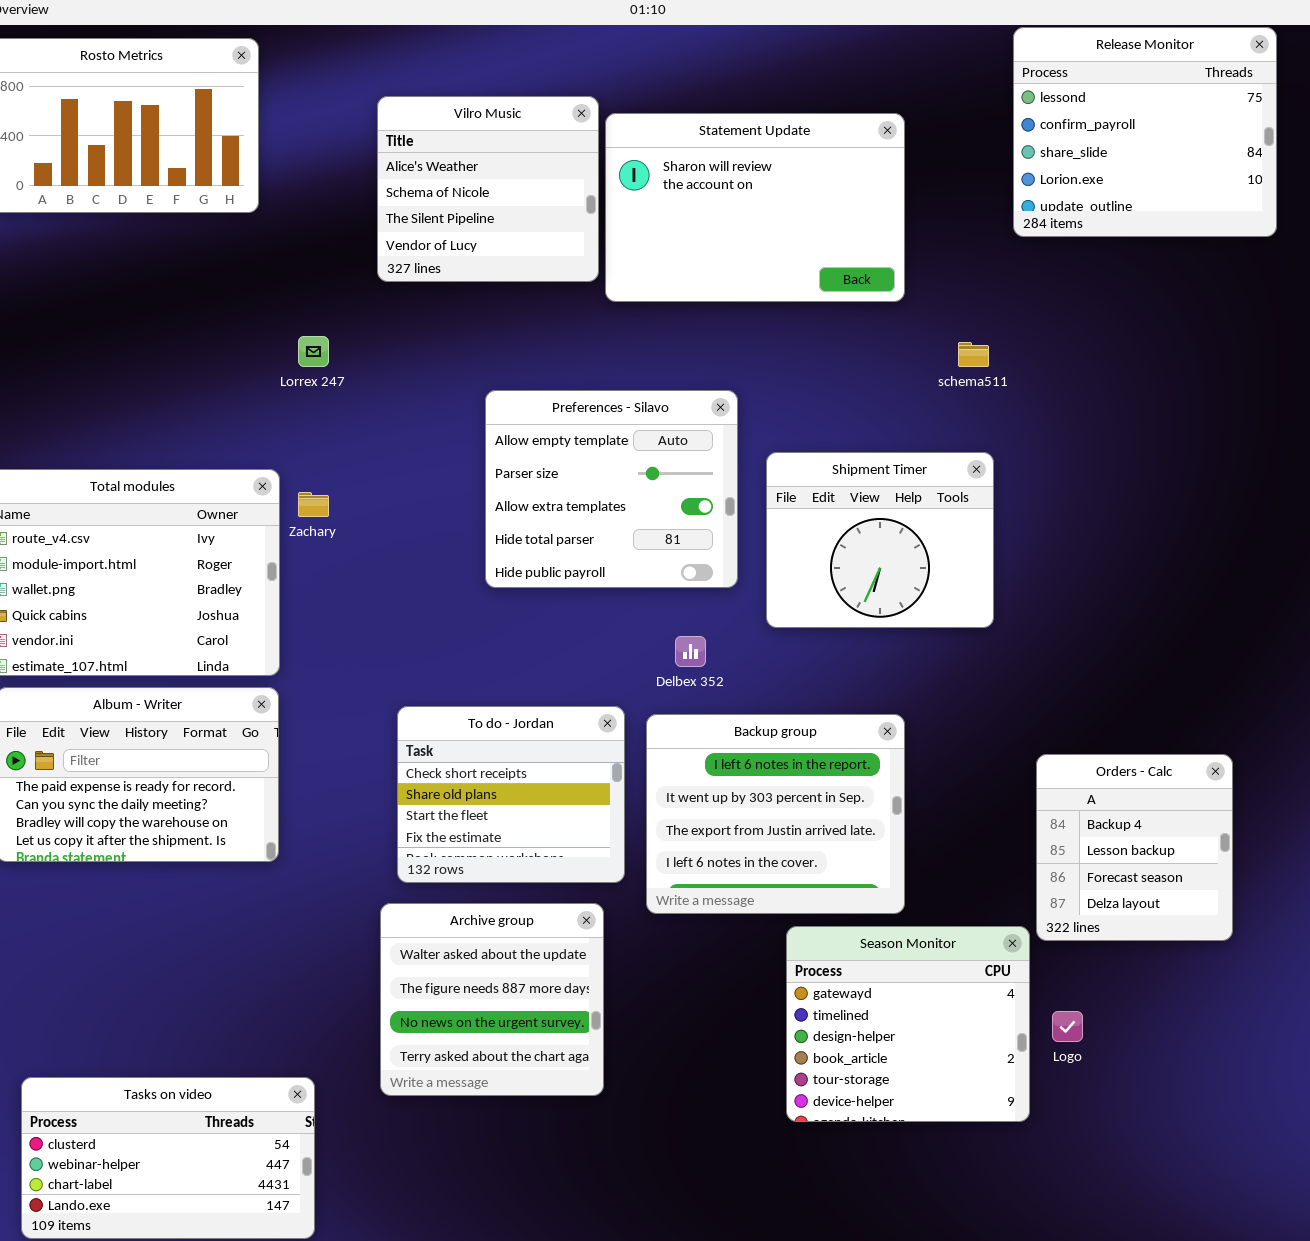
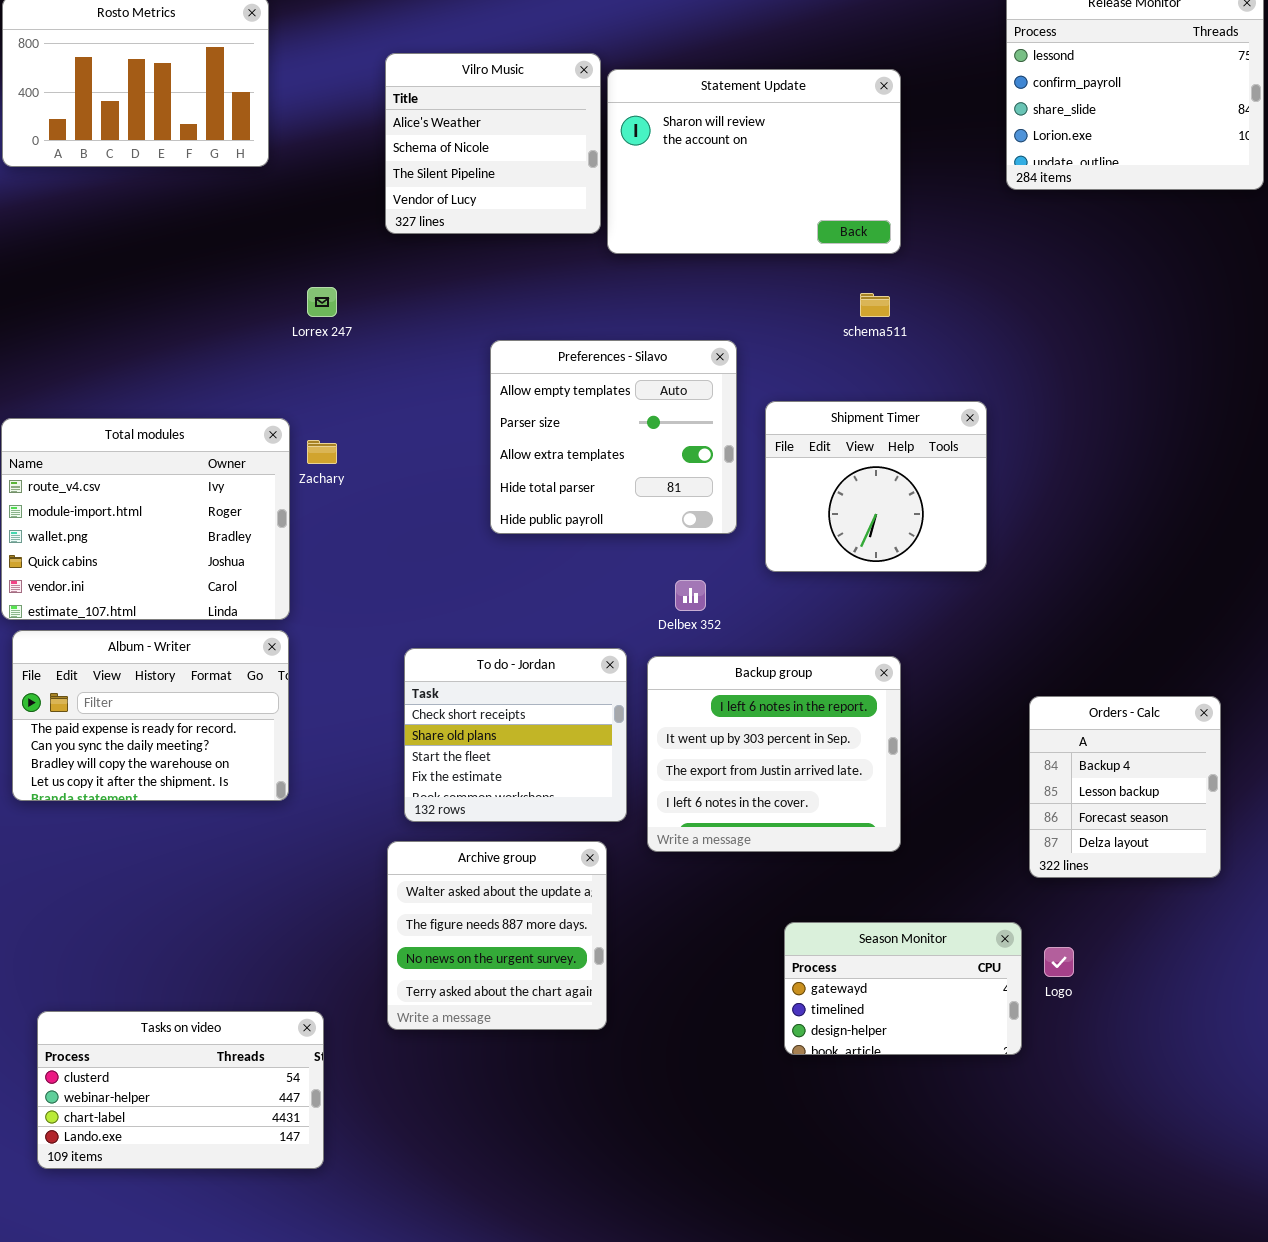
schema511: [958,342,989,367] -> [860,293,890,317], moved
Season Monitor: [786,926,1030,1122] -> [784,922,1022,1055], resized

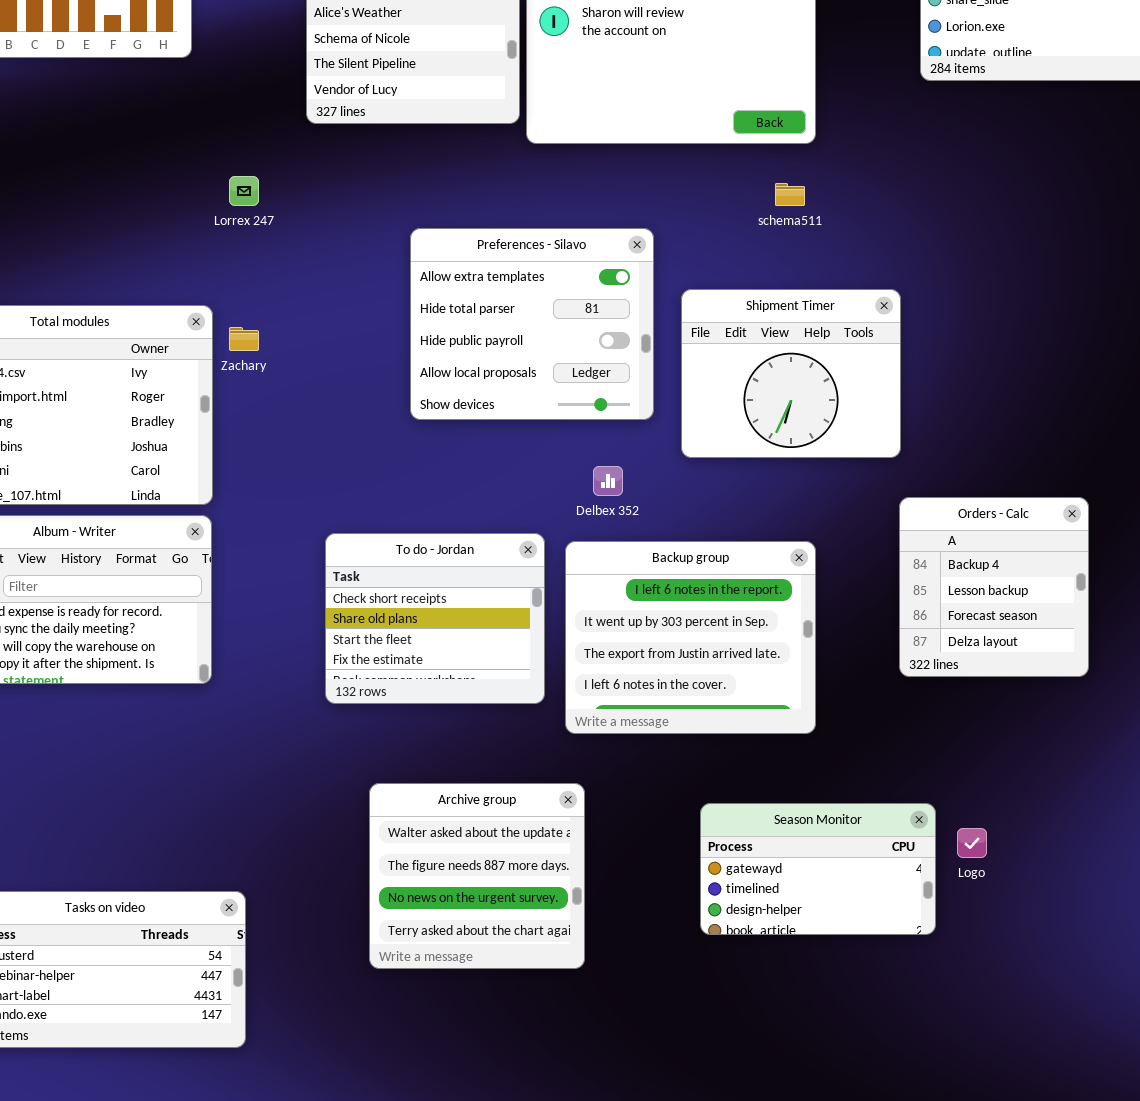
Preferences - Silavo: [490,340,737,534] -> [410,228,654,420], scrolled down 2 rows
Orders - Calc: [1029,696,1221,878] -> [899,497,1089,677], moved
Archive group: [387,841,607,1030] -> [369,783,585,969], moved

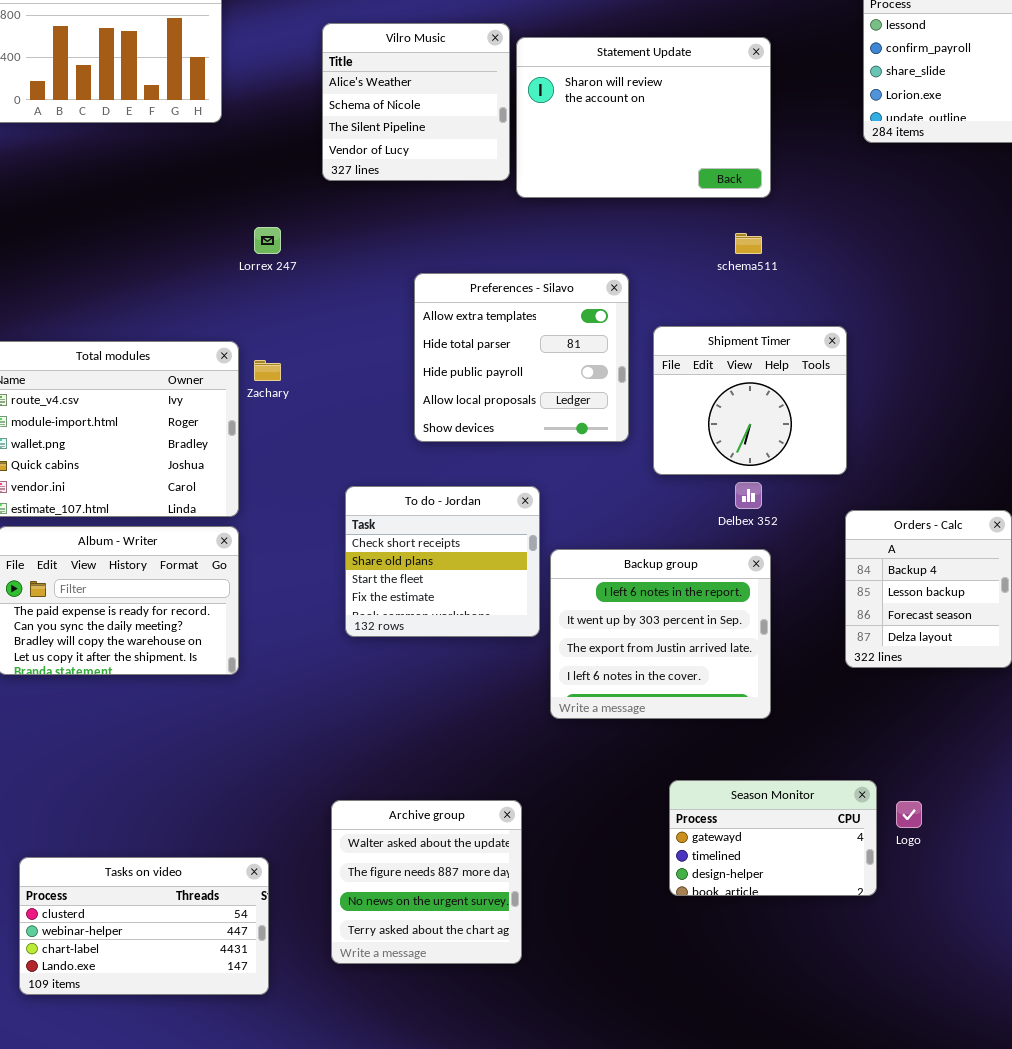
Delbex 352: [593,466,623,496] -> [735,482,762,509], moved
To do - Jordan: [325,533,545,704] -> [345,486,540,637], moved
Archive group: [369,783,585,969] -> [331,800,522,964], moved

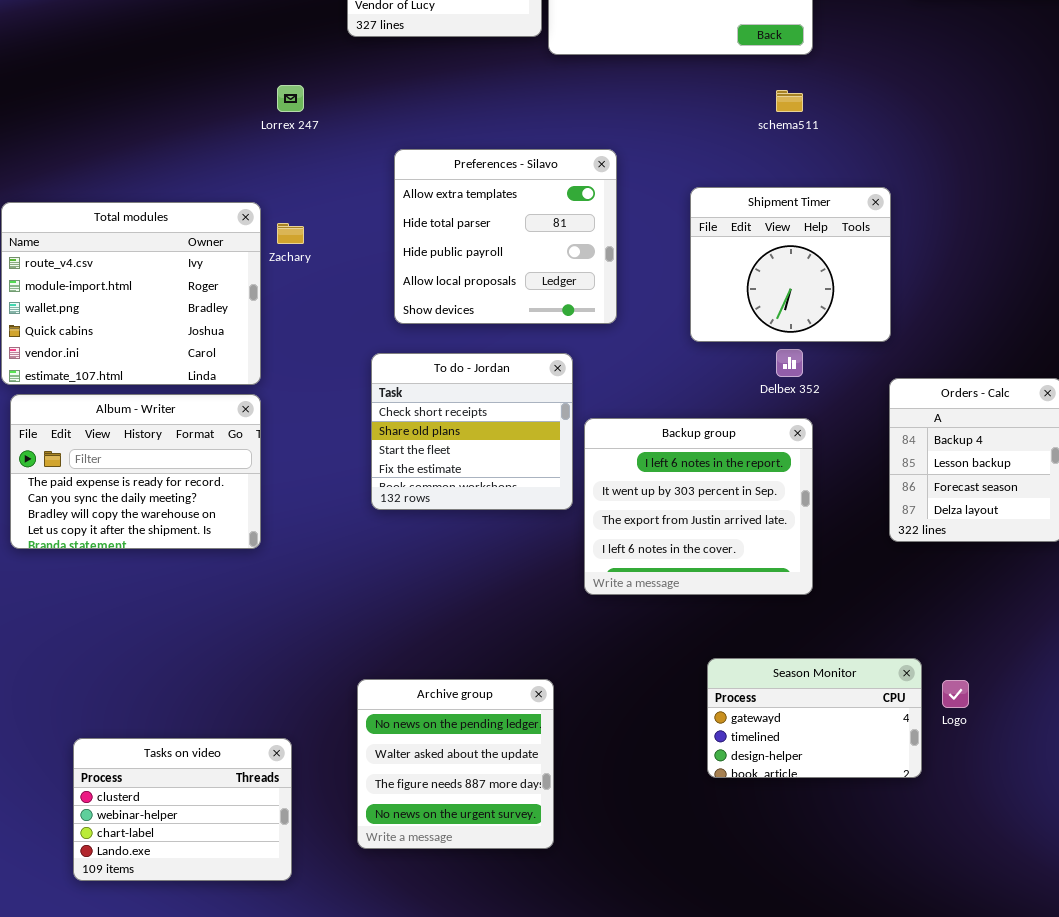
Preferences - Silavo: [414,273,629,442] -> [394,149,617,324], moved
Archive group: [331,800,522,964] -> [357,679,554,849], scrolled up 1 row
Tasks on video: [19,857,269,995] -> [73,738,292,881], resized

